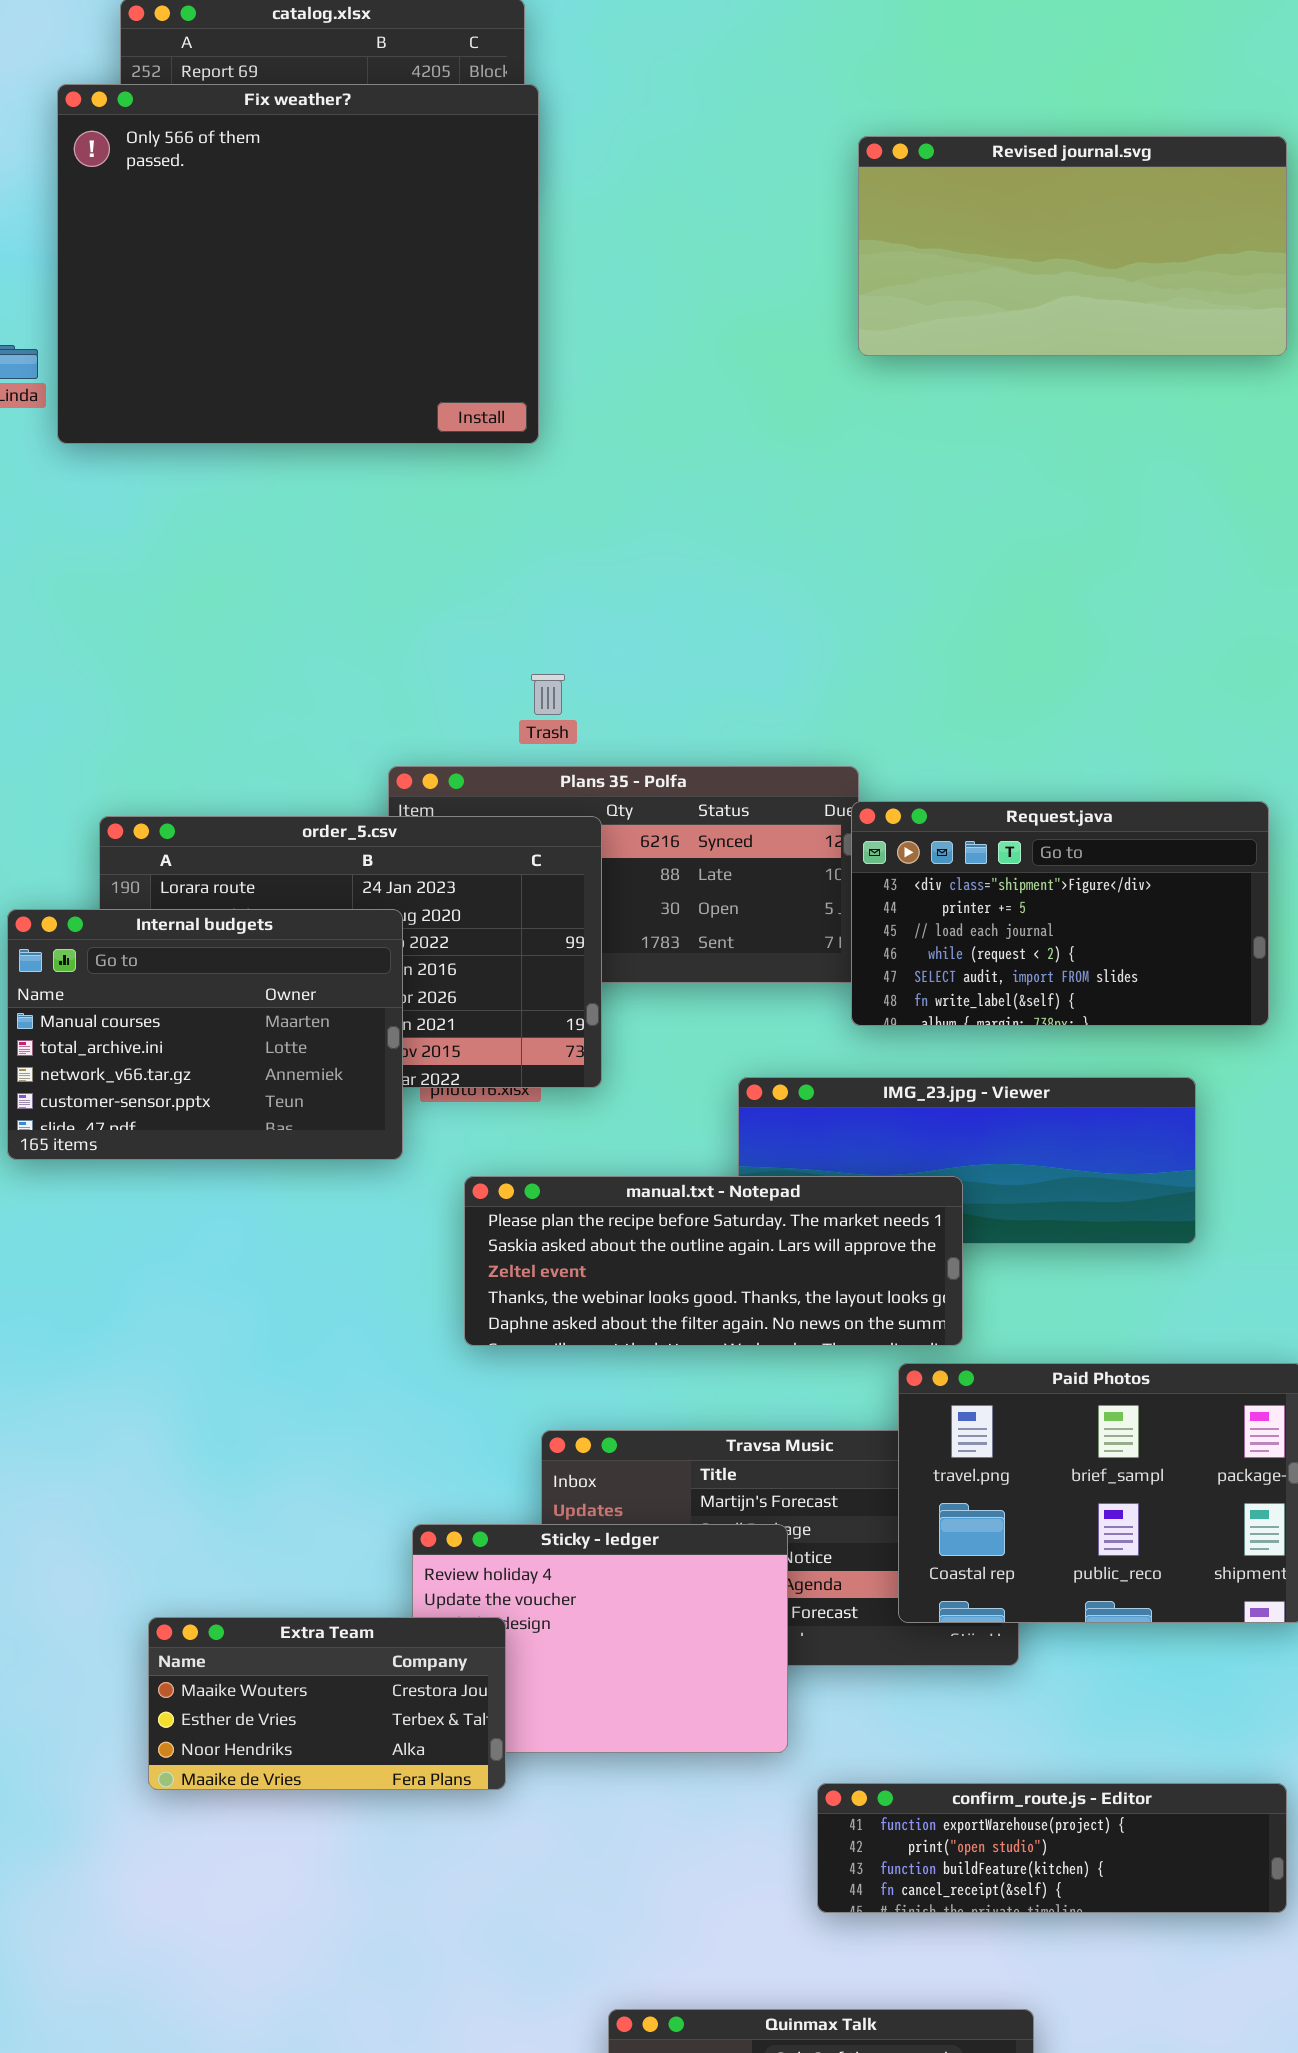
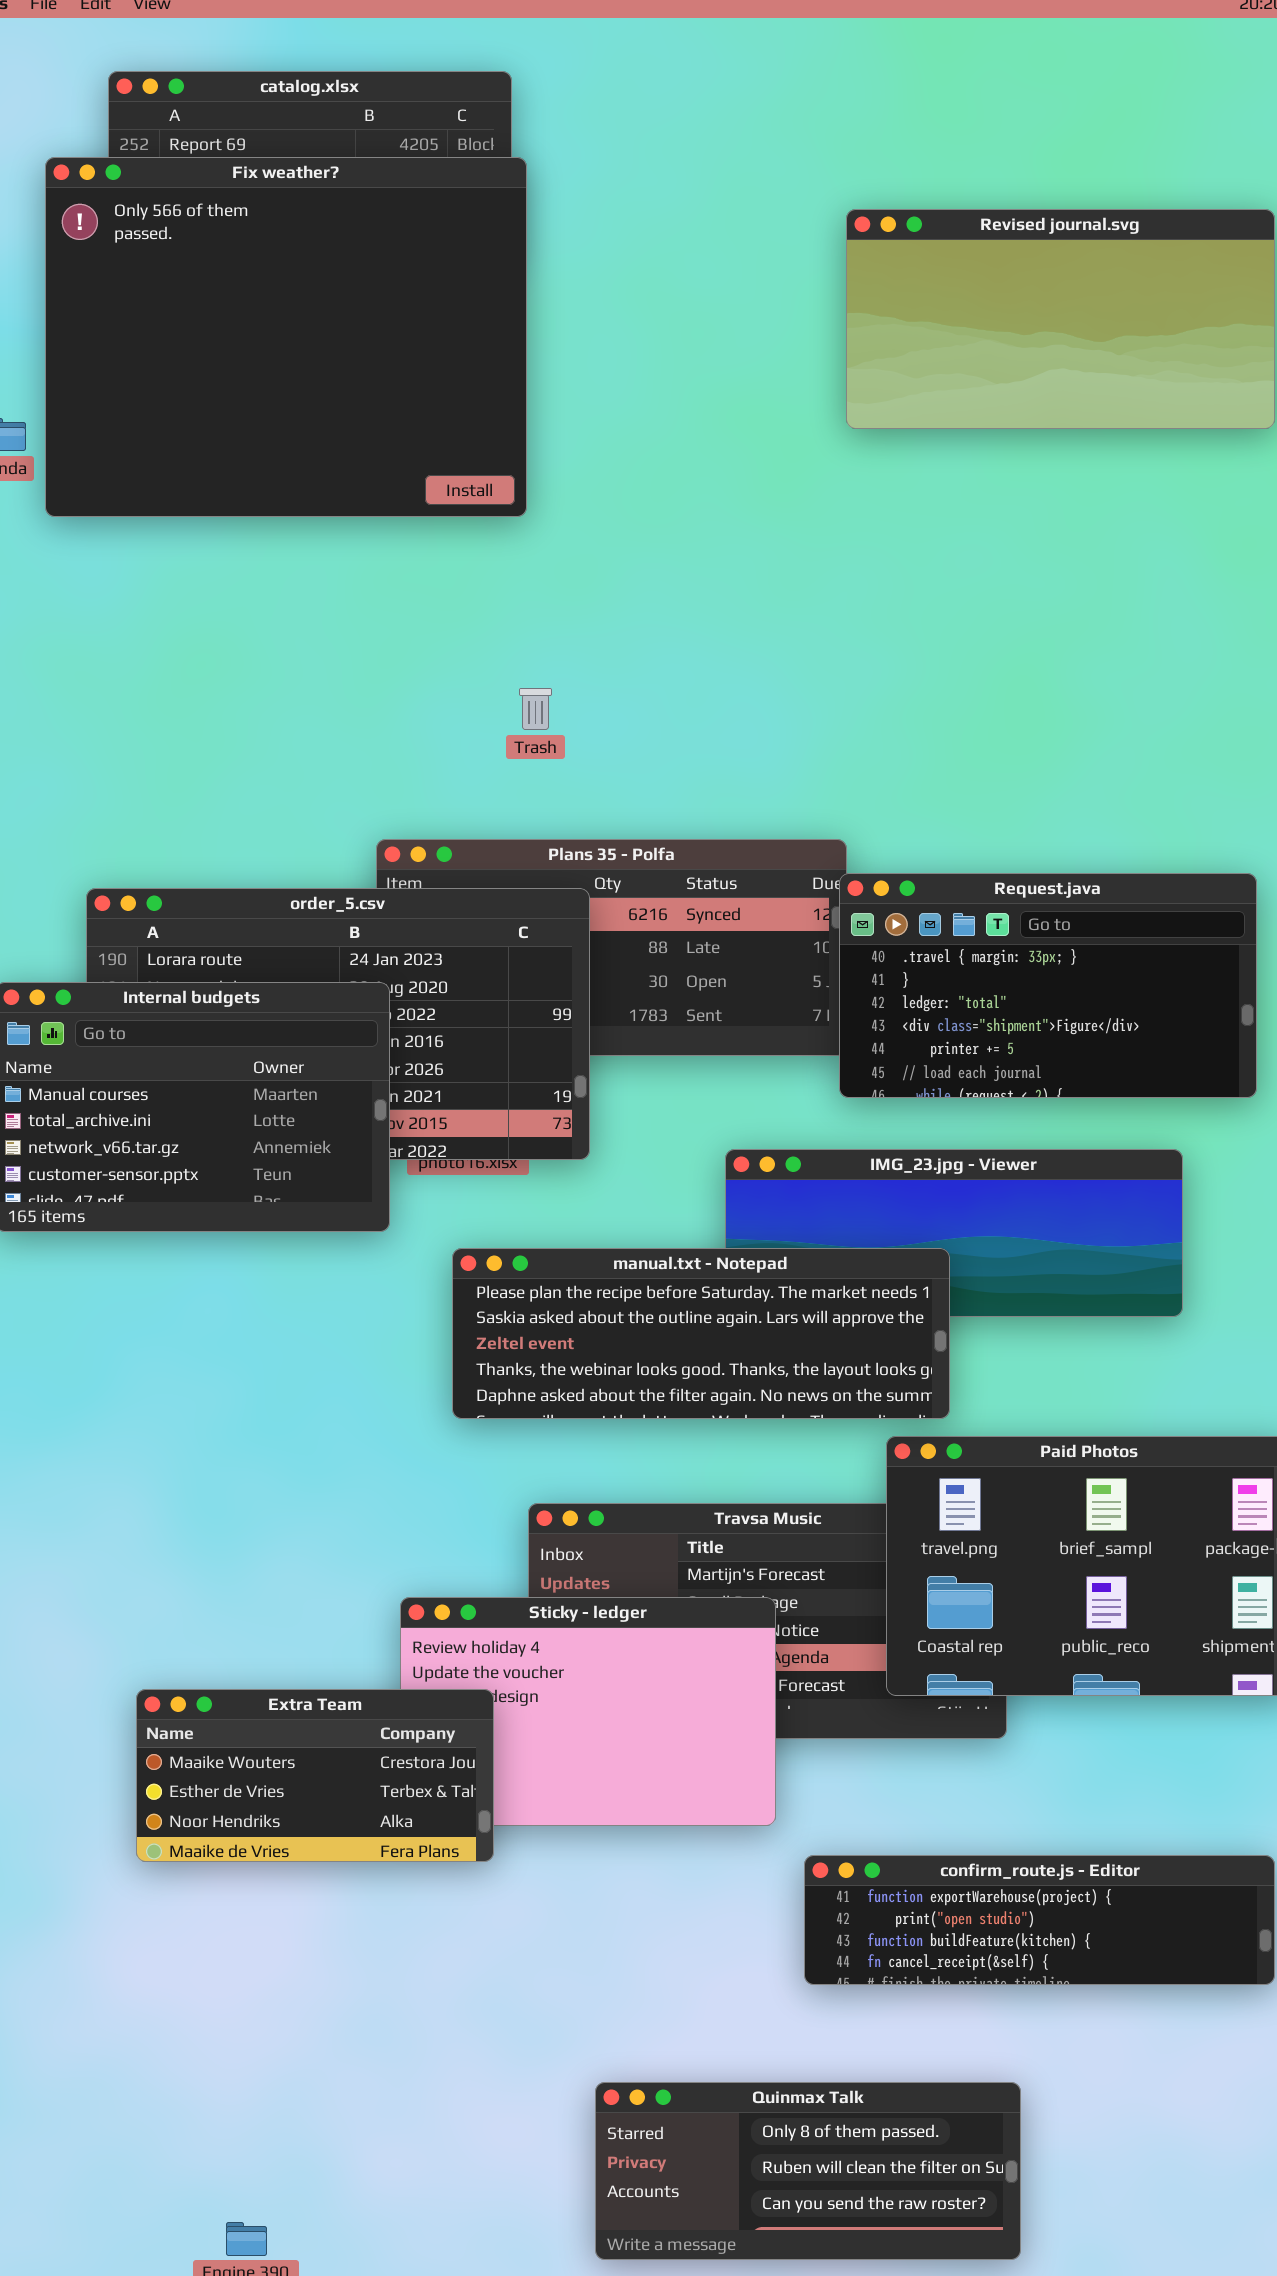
Trash: [531,674,565,715] -> [519,688,552,730], moved
Request.java: [851,801,1269,1026] -> [839,873,1257,1098], scrolled up 3 rows

